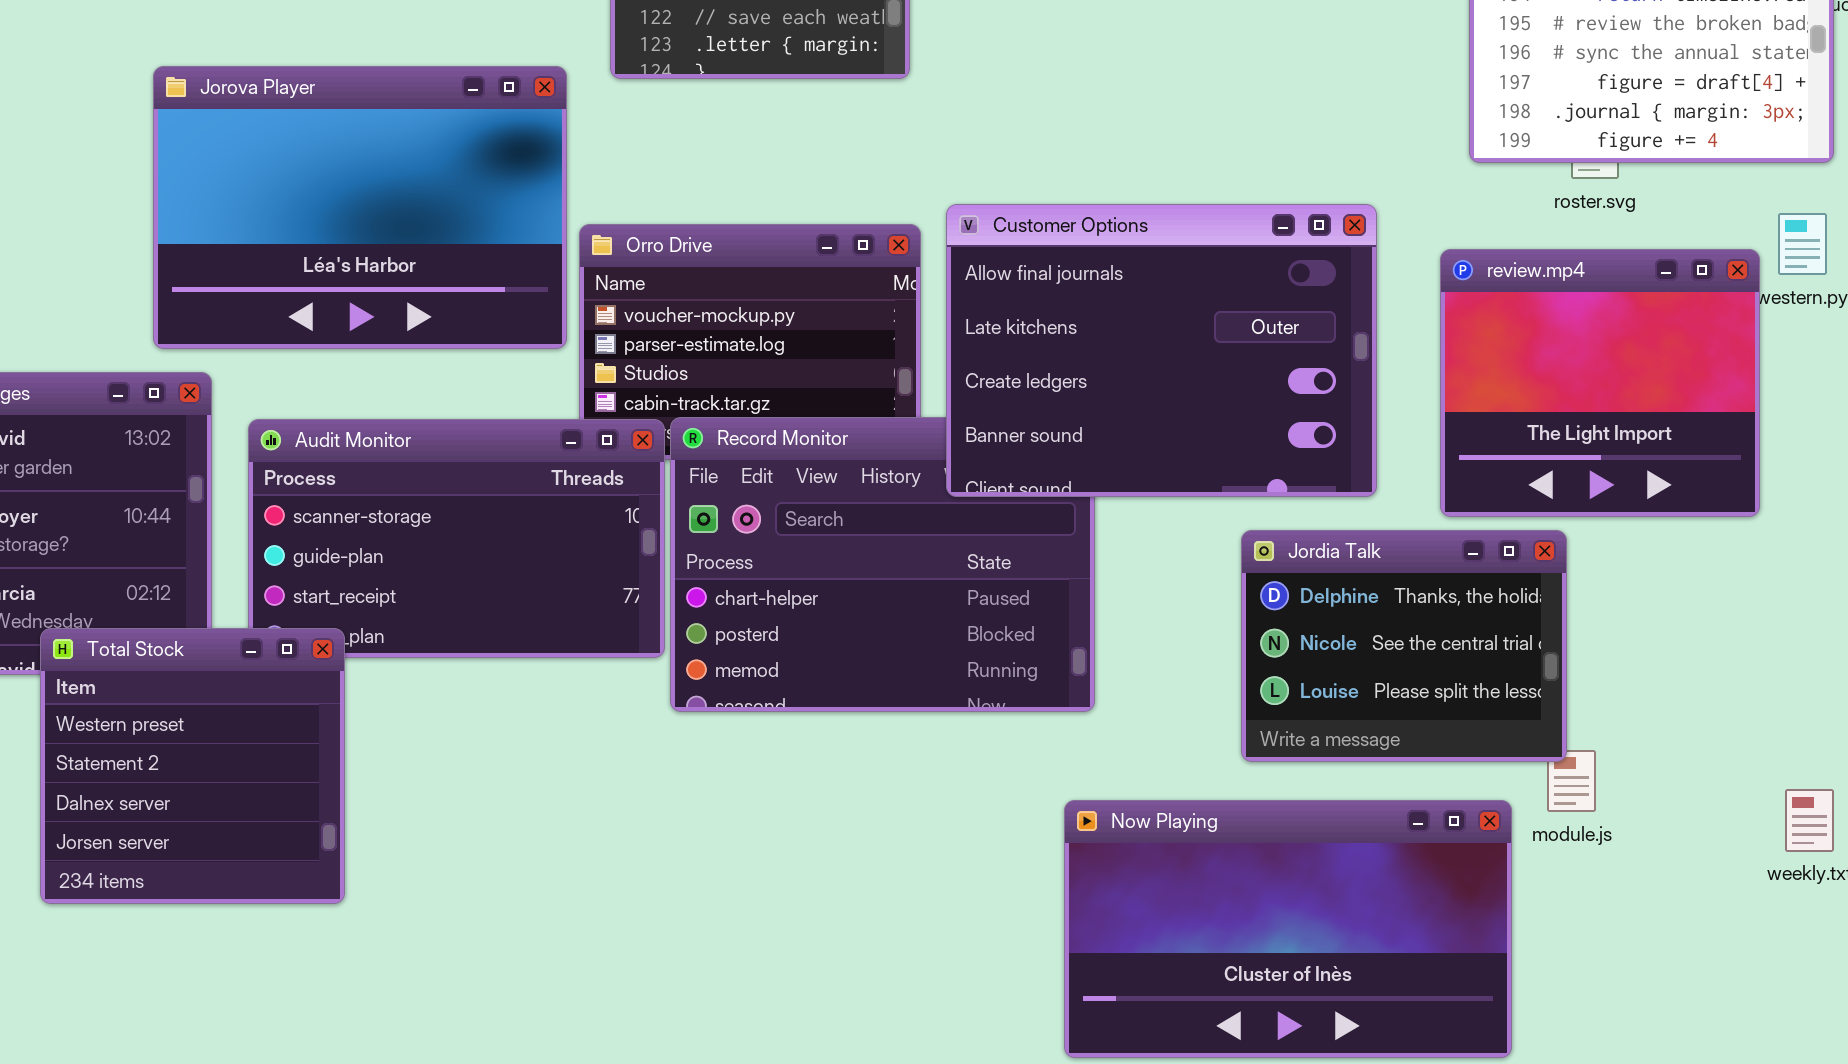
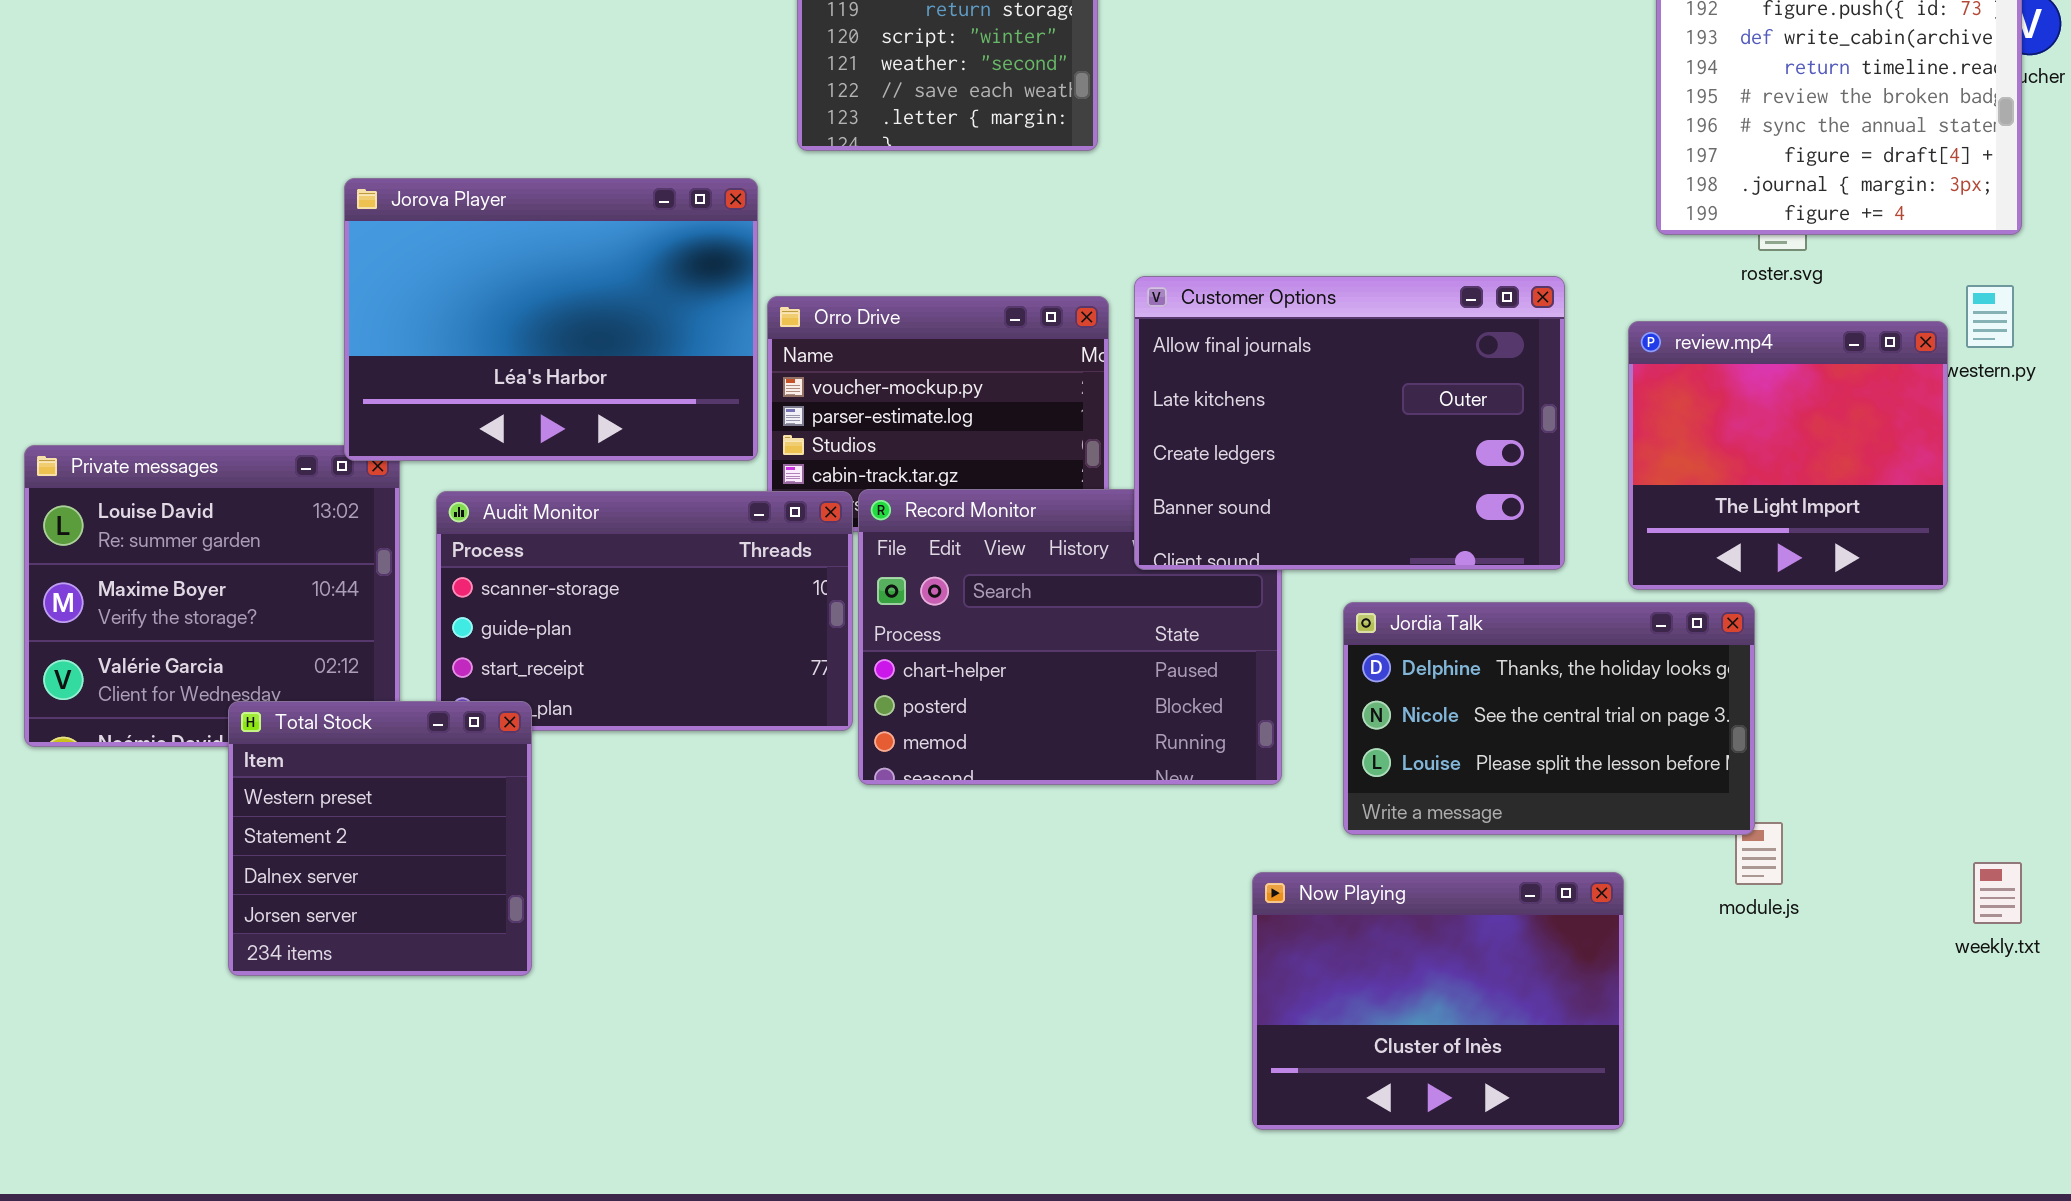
Jorova Player: [153,66,567,349] -> [344,178,758,461], moved
Jordia Talk: [1241,530,1567,762] -> [1343,602,1755,835], resized
Now Playing: [1064,800,1512,1058] -> [1252,872,1624,1130], resized

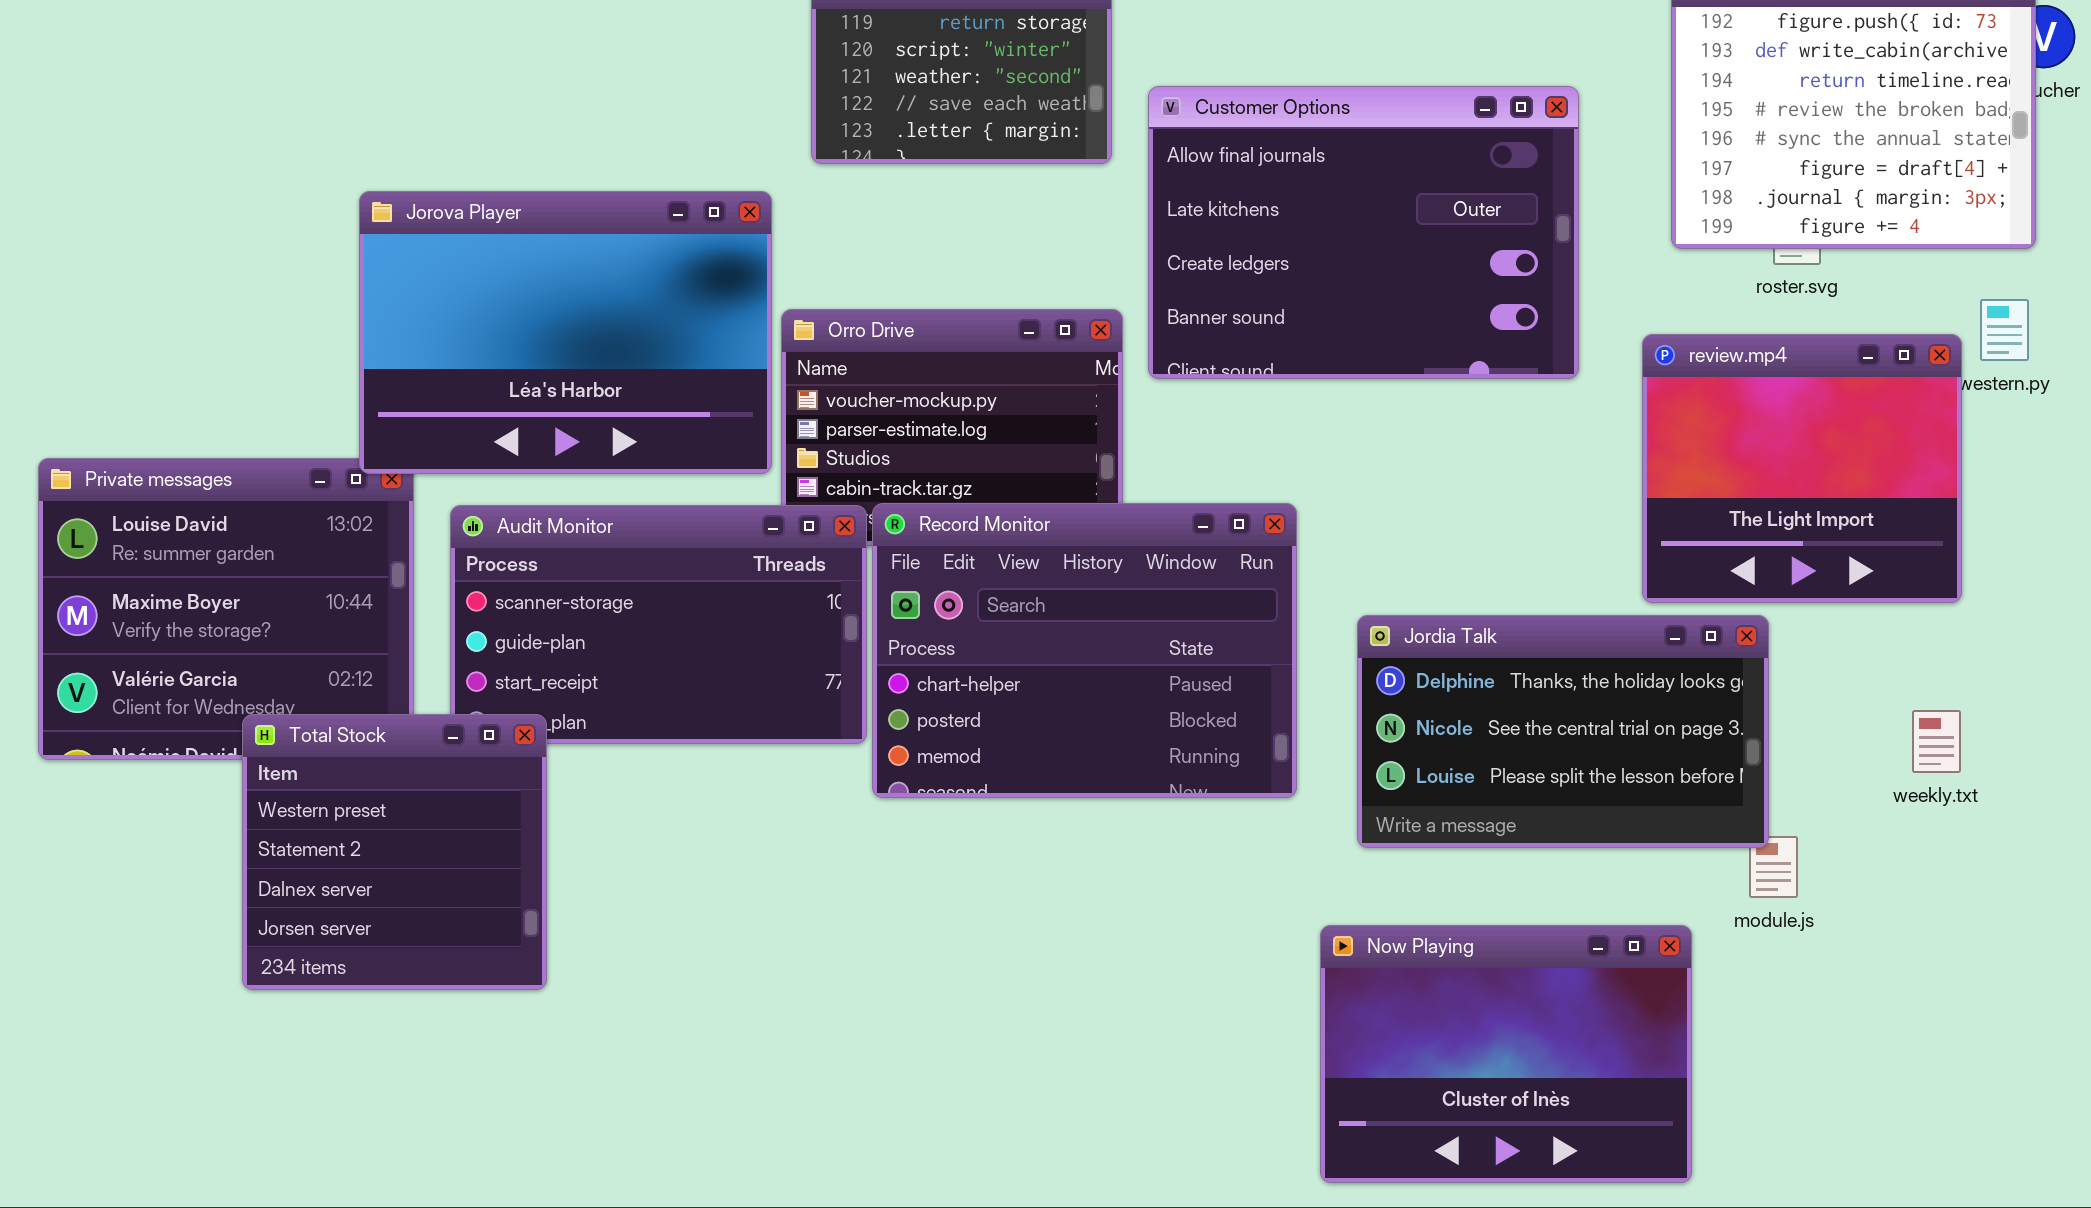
Customer Options: [1134,276,1565,570] -> [1148,86,1579,379], moved
weekly.txt: [1973,862,2022,924] -> [1912,710,1961,773], moved
Now Playing: [1252,872,1624,1130] -> [1320,925,1692,1183], moved

